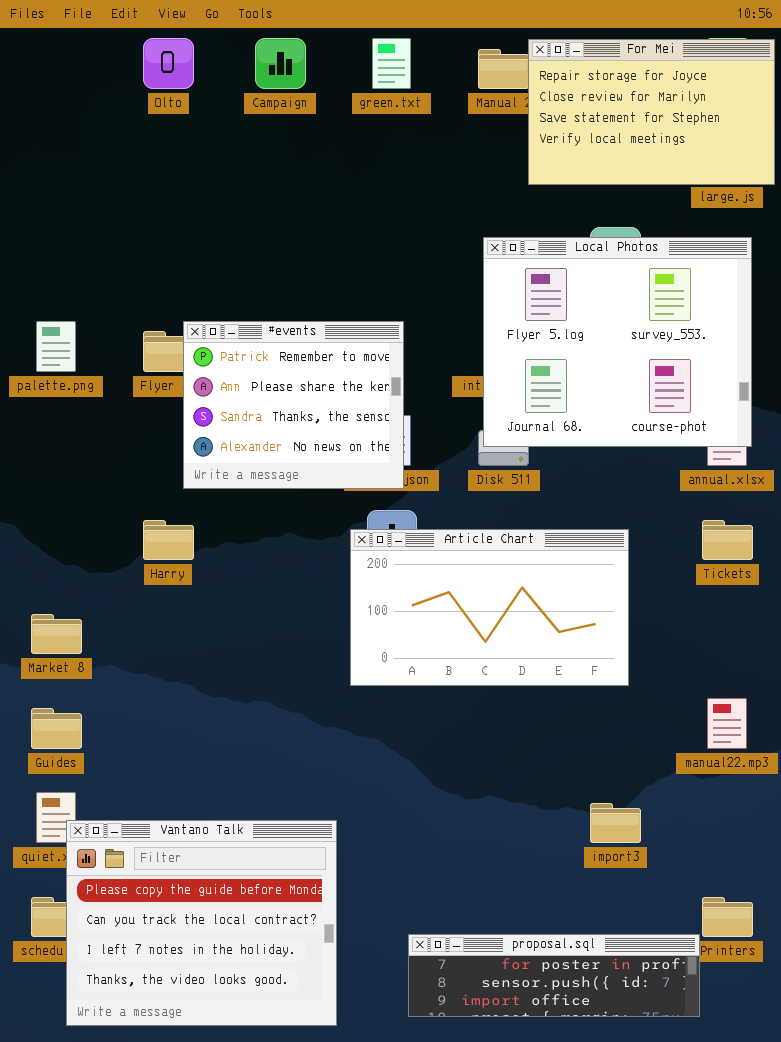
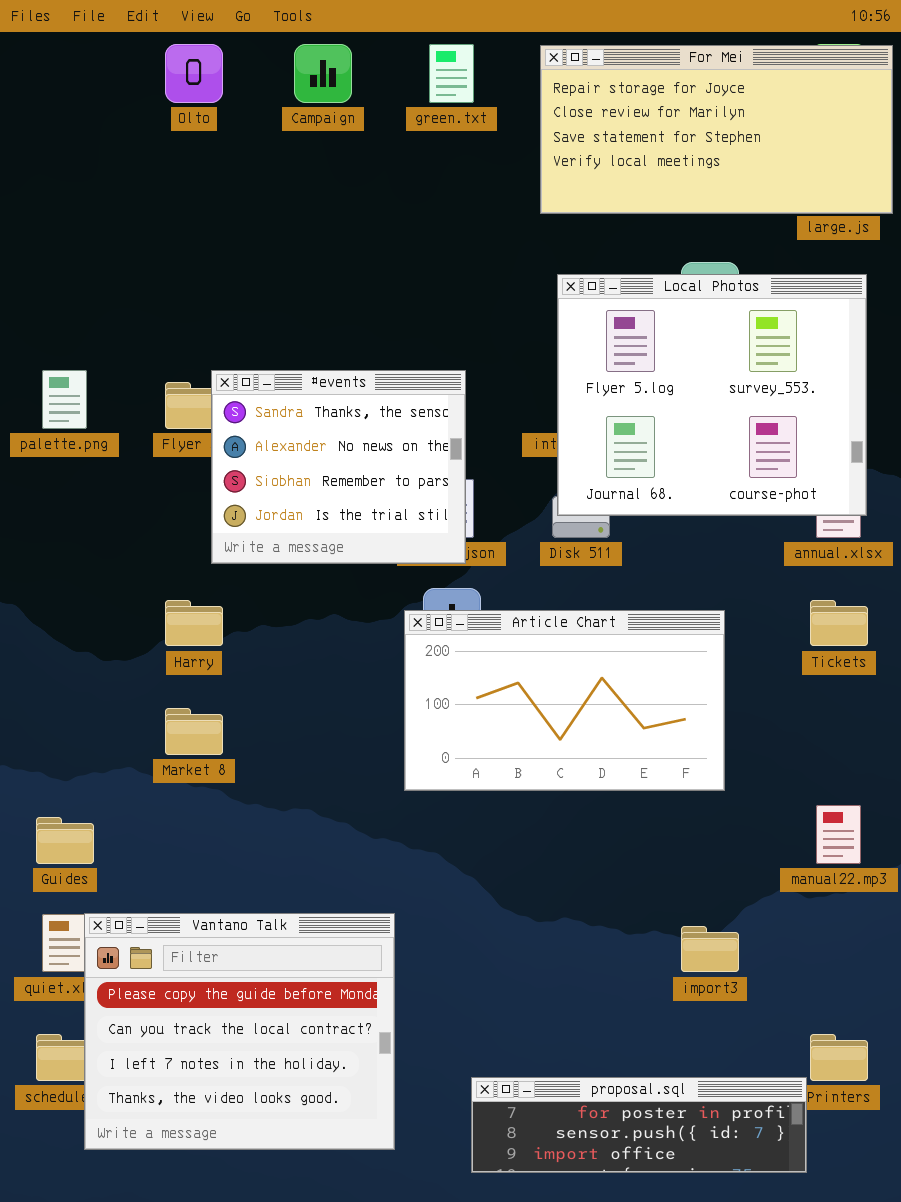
For Mei: [528,39,775,185] -> [540,45,893,214], resized
#events: [183,321,404,489] -> [211,370,466,564], scrolled down 2 rows
Market 8: [31,614,82,654] -> [165,708,223,755], moved
Vantano Talk: [66,820,337,1026] -> [84,913,395,1150], moved

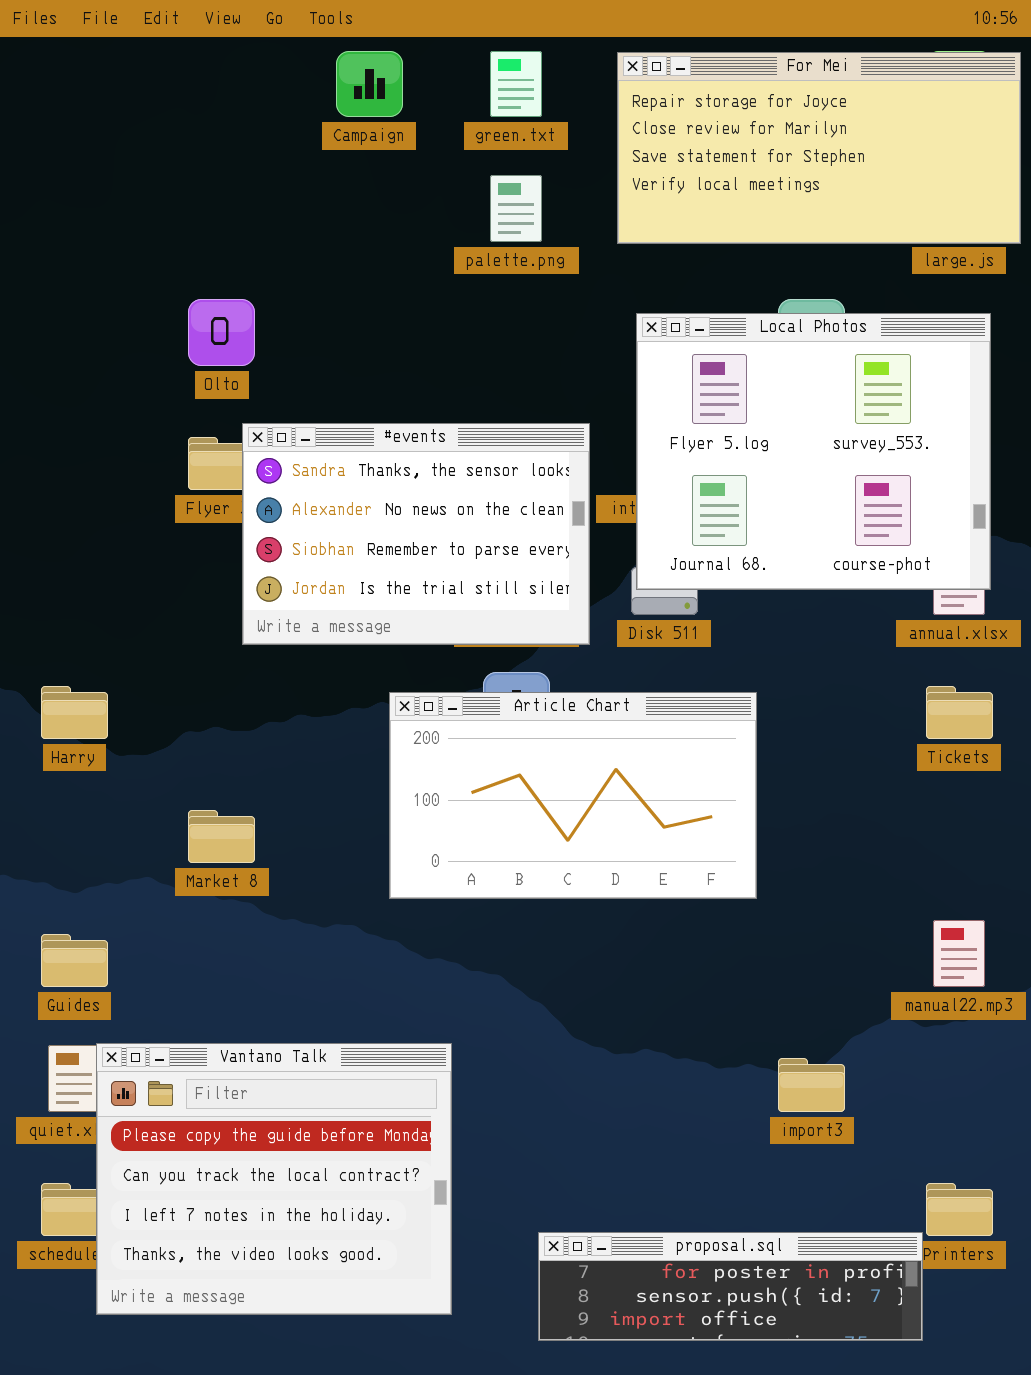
Olto: [165,44,223,103] -> [188,299,255,366], moved
palette.png: [42,370,87,429] -> [490,175,542,242], moved
#events: [211,370,466,564] -> [242,423,590,645], resized
Harry: [165,600,223,646] -> [41,686,108,739], moved
Article Chart: [404,610,725,791] -> [389,692,757,899], moved

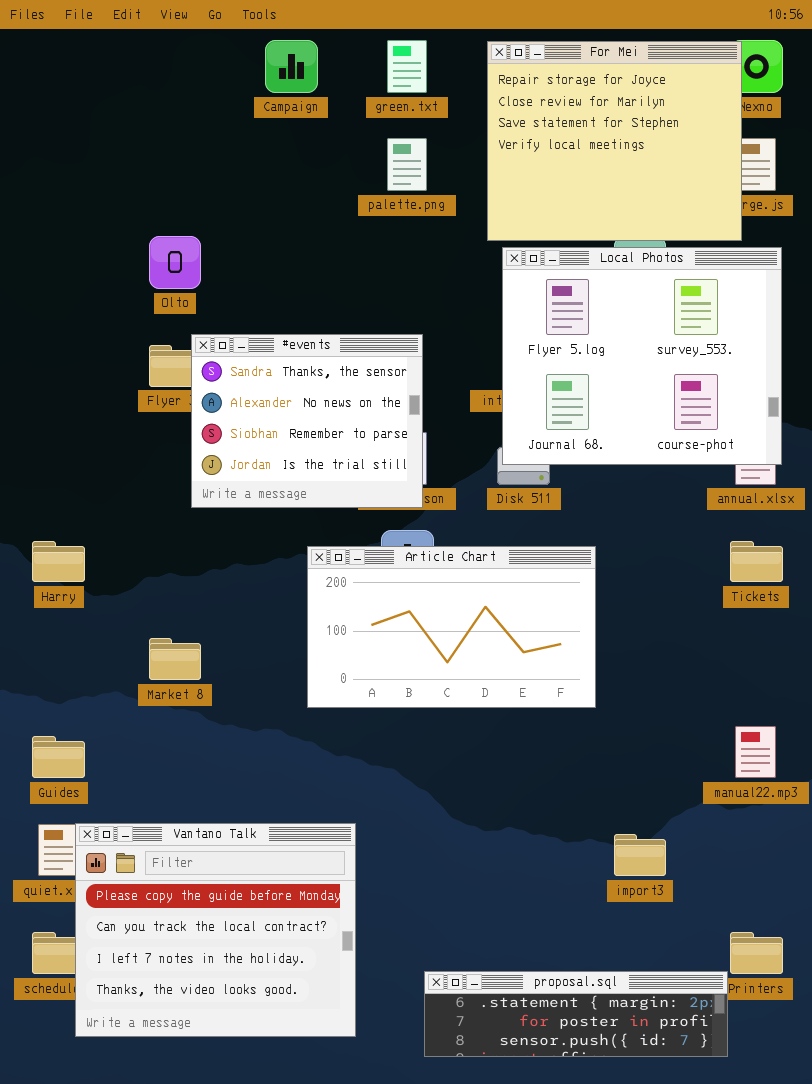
For Mei: [617,52,1021,244] -> [487,41,742,241], resized
#events: [242,423,590,645] -> [191,334,423,508], resized
proposal.sql: [538,1232,923,1341] -> [424,971,728,1057], scrolled up 1 row

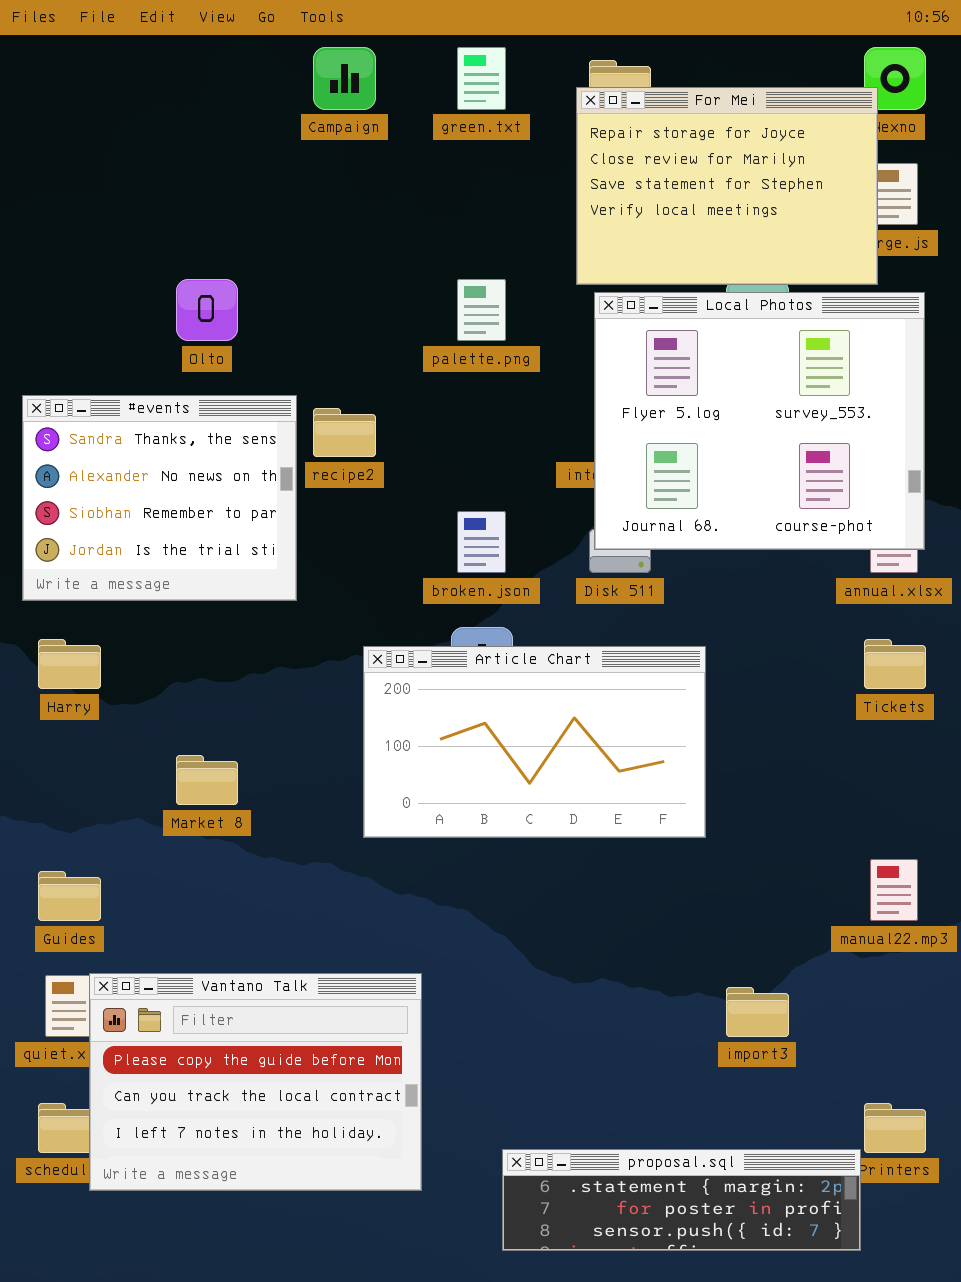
For Mei: [487,41,742,241] -> [576,87,878,285], resized
palette.png: [387,138,427,191] -> [457,279,506,341], moved
#events: [191,334,423,508] -> [22,395,297,601], moved
Vantano Talk: [75,823,356,1037] -> [89,973,422,1191], resized

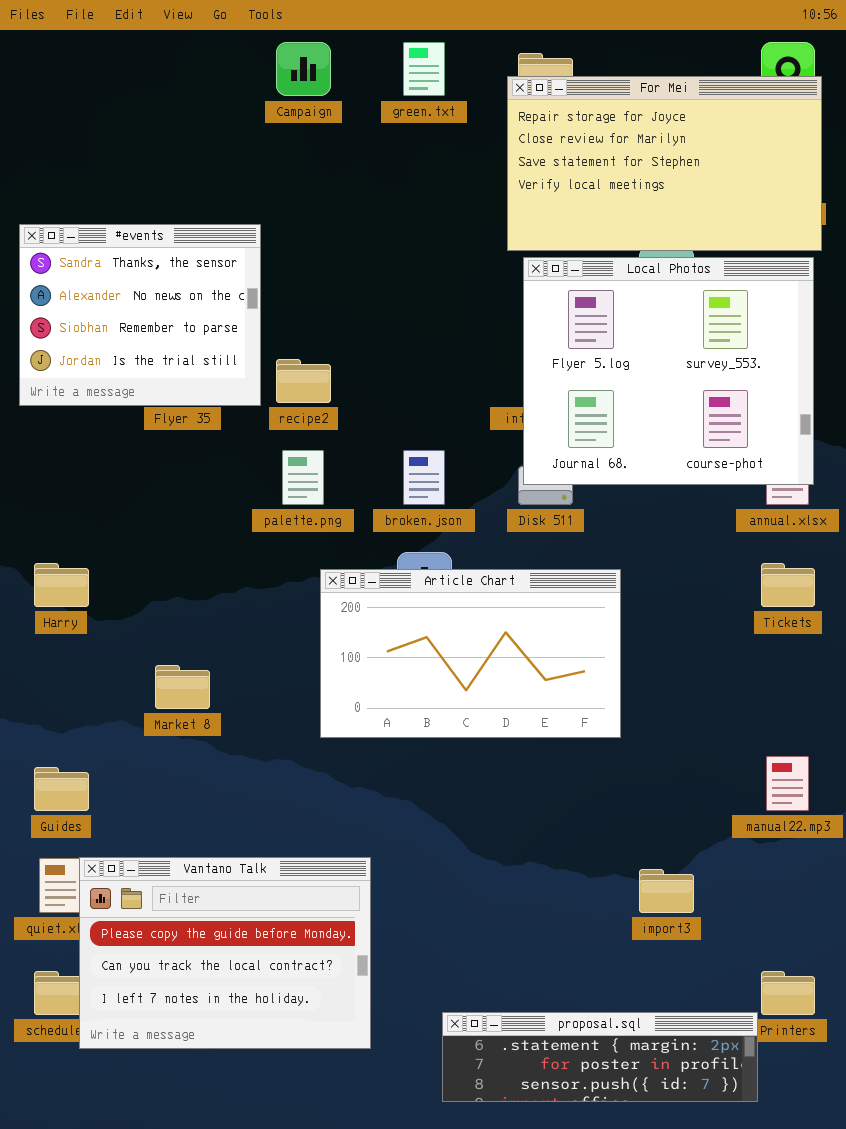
For Mei: [576,87,878,285] -> [507,76,822,251], resized
palette.png: [457,279,506,341] -> [282,450,324,505], moved
#events: [22,395,297,601] -> [19,224,261,406], moved

